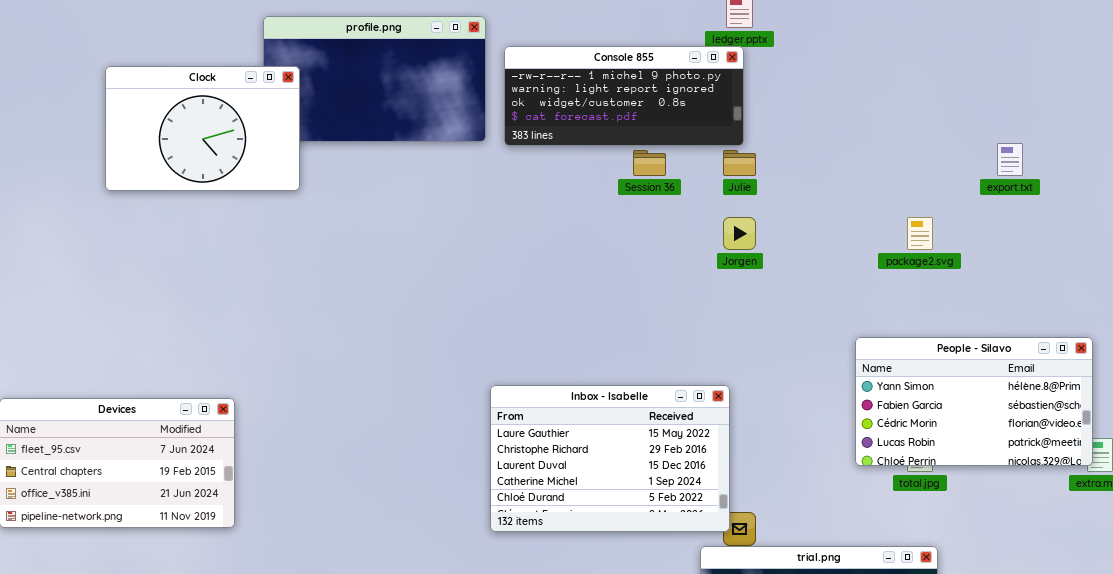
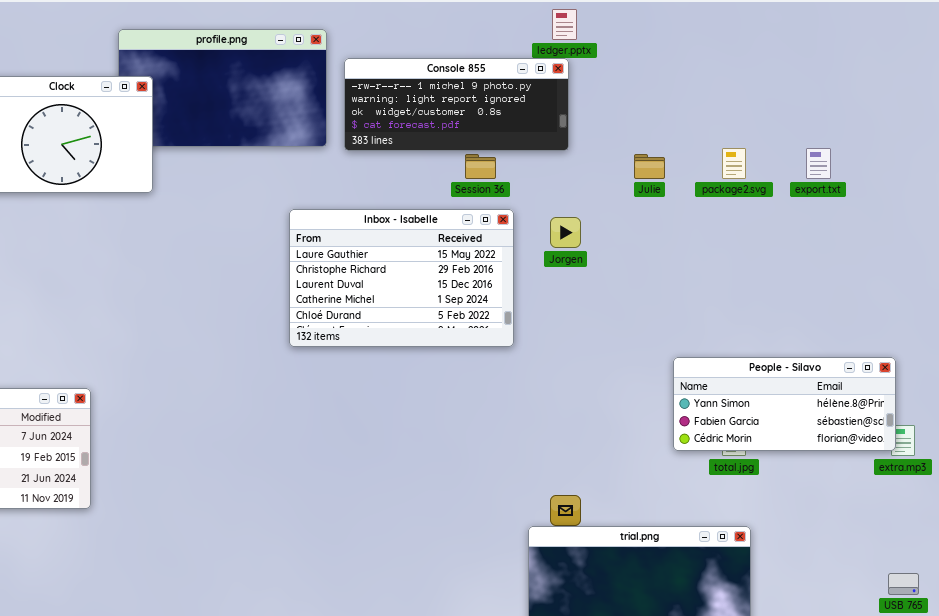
Julie: [723,150,756,176] -> [634,154,665,179], moved
package2.svg: [907,217,933,250] -> [722,148,746,179], moved
People - Silavo: [855,337,1093,466] -> [673,357,896,451], resized
Inbox - Isabelle: [490,385,730,532] -> [289,209,514,347], moved

